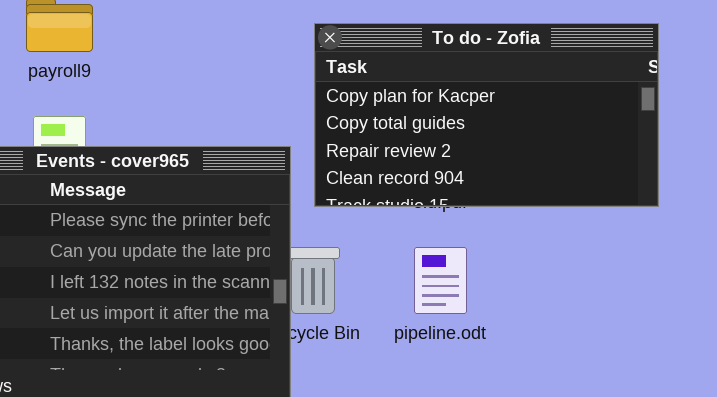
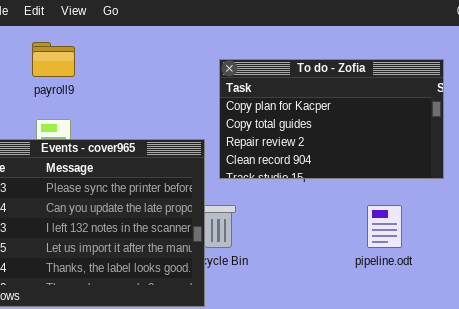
pipeline.odt: [414,247,467,314] -> [367,205,402,248], moved

